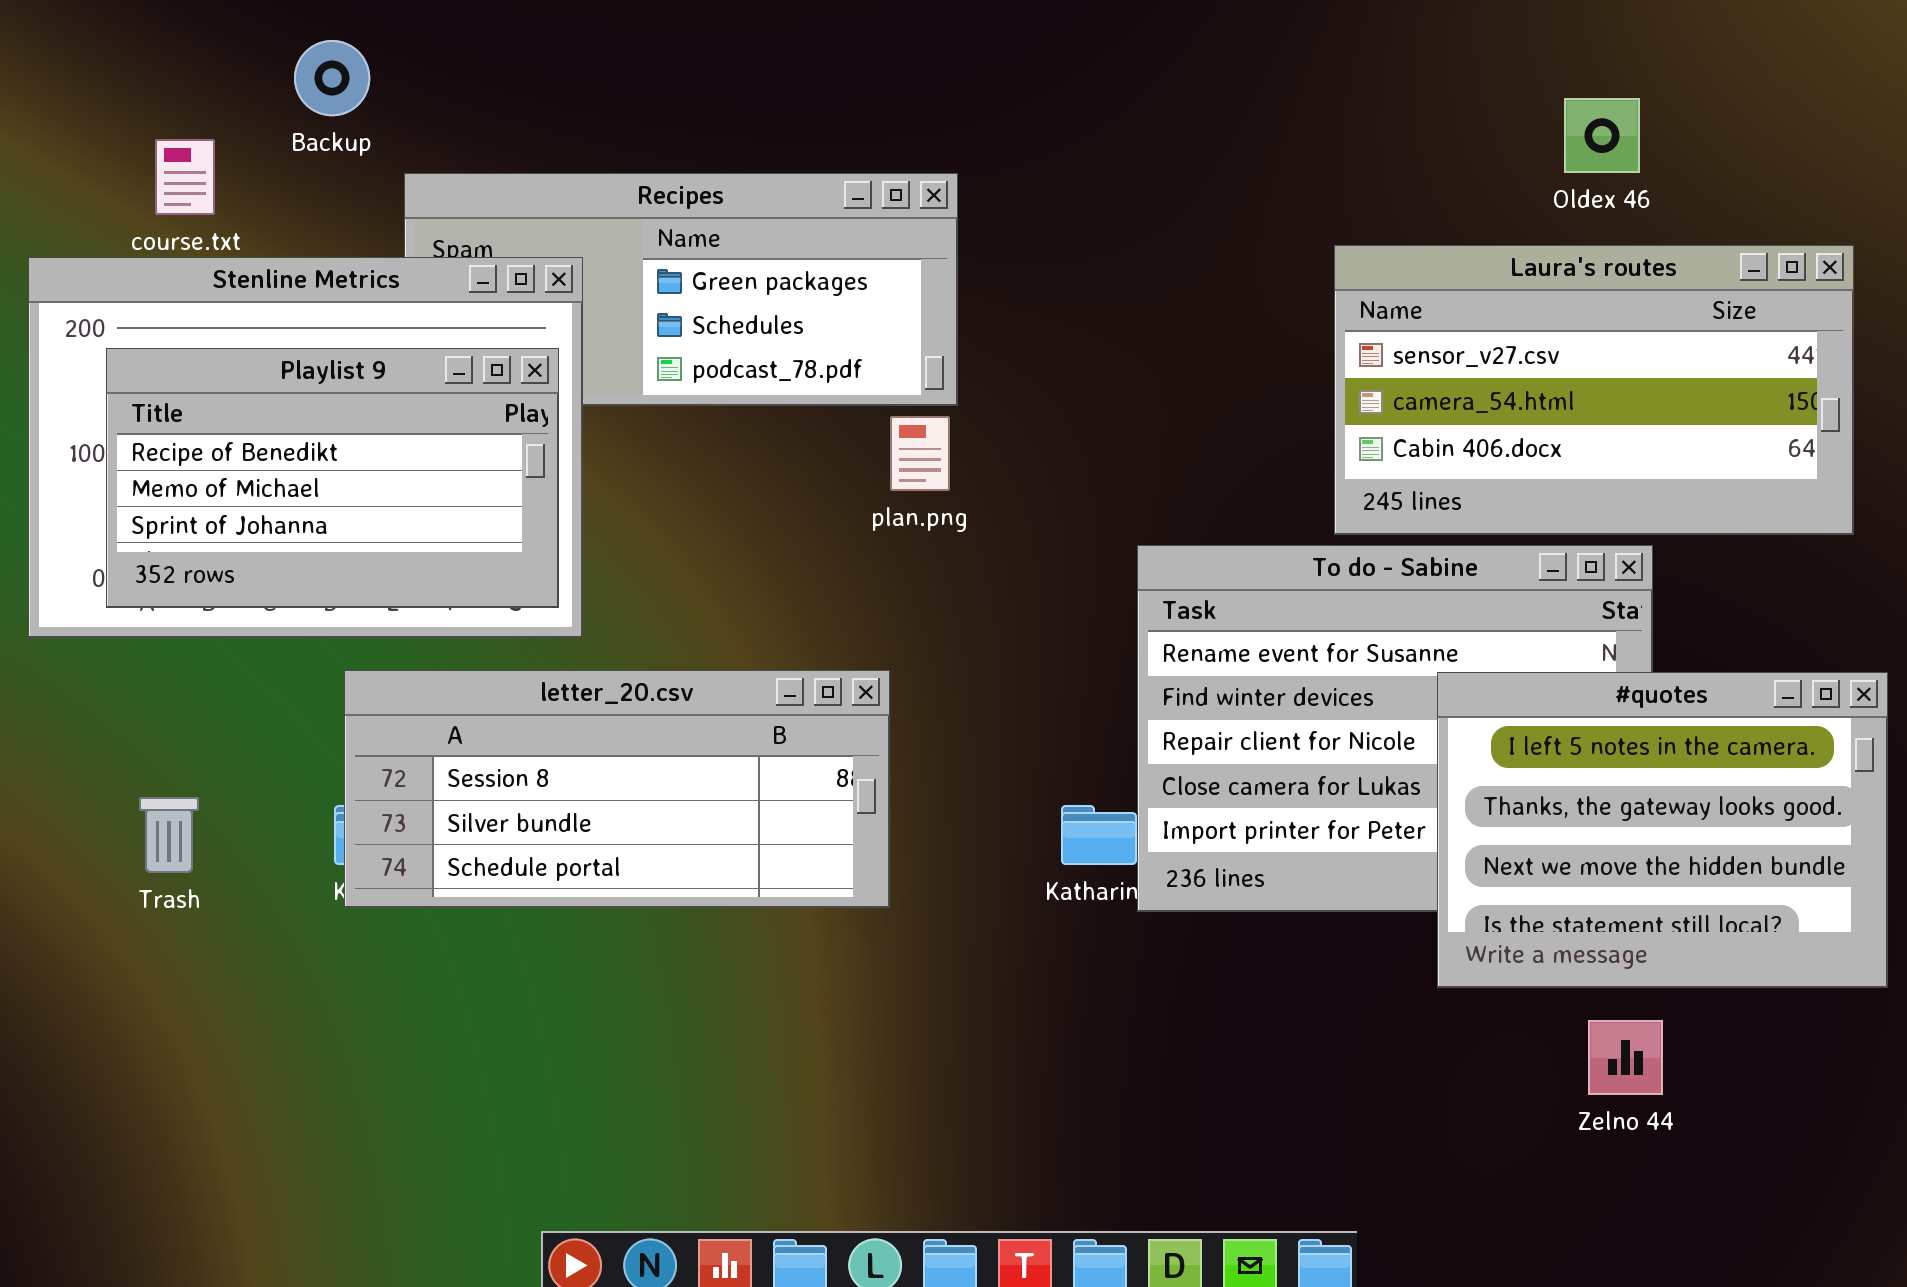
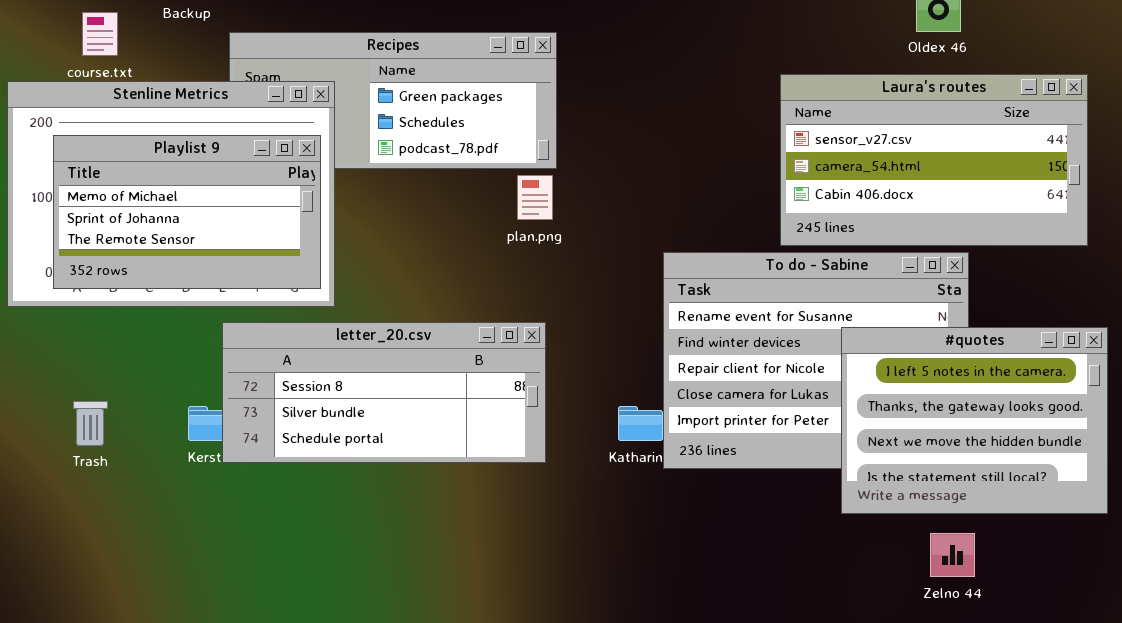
Playlist 9: [106,348,559,608] -> [53,135,321,289], scrolled down 1 row
letter_20.csv: [344,670,890,908] -> [222,322,546,463], moved

